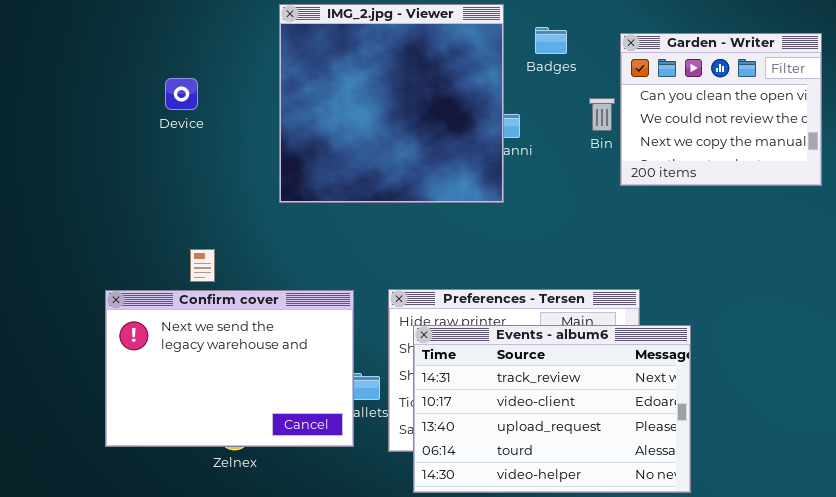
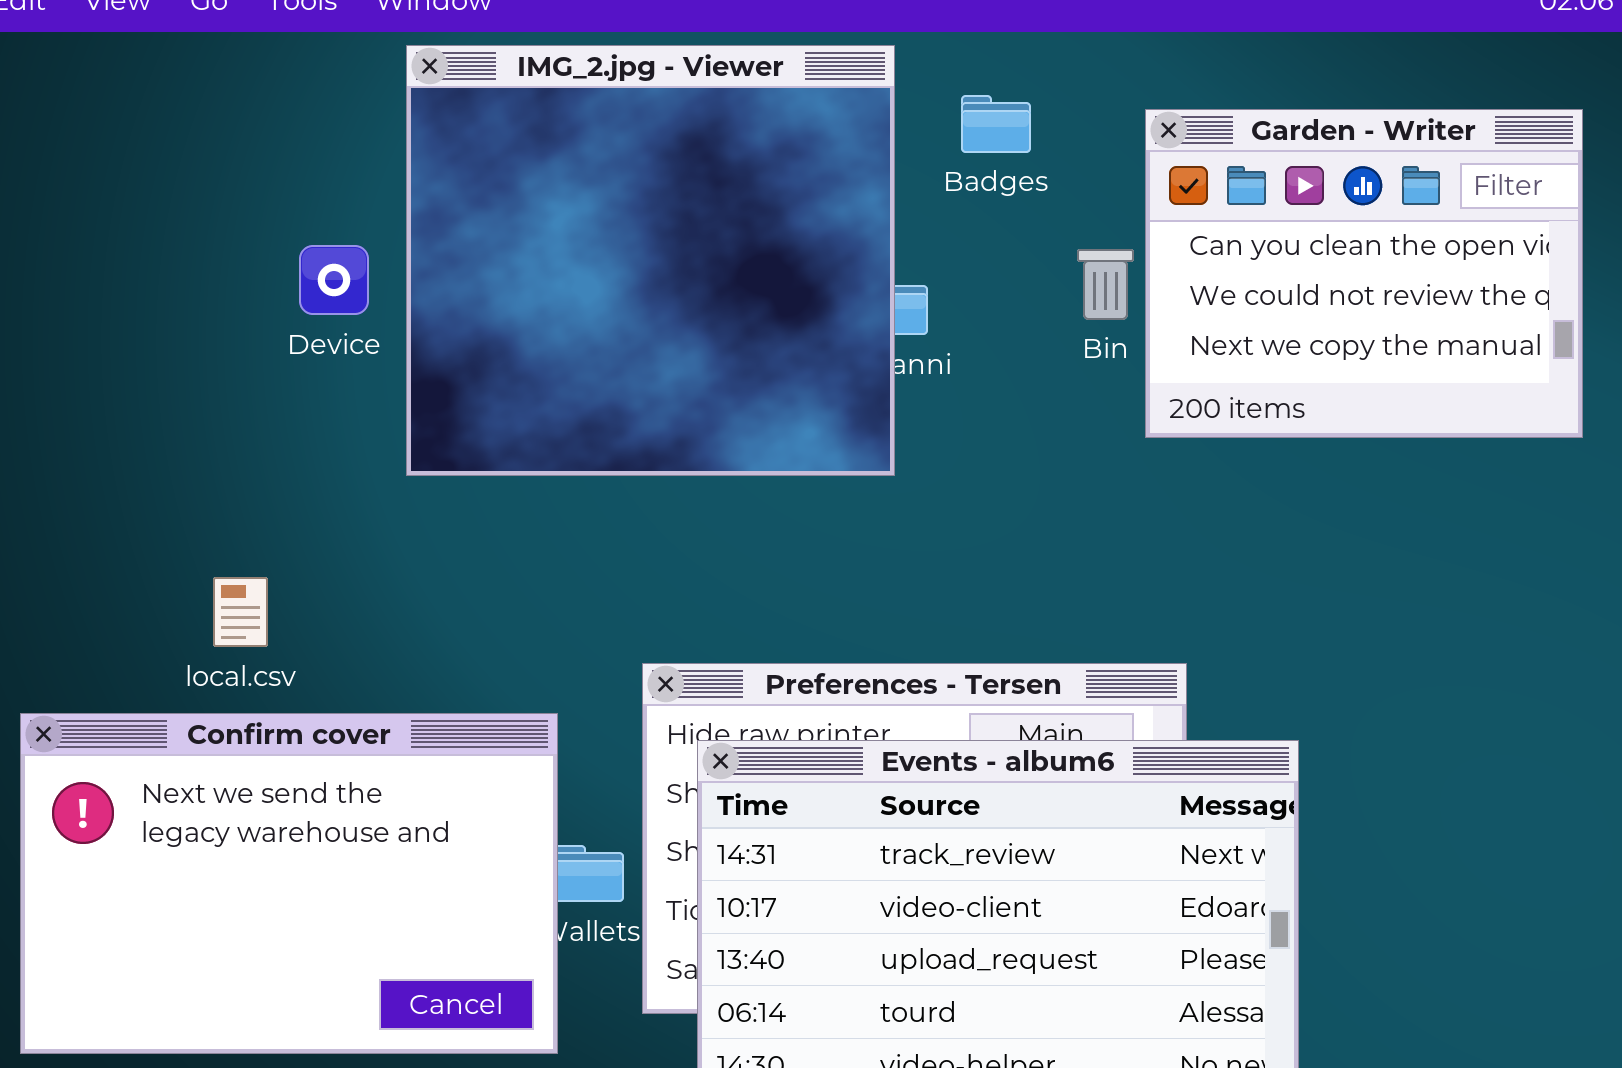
Device: [165,78,198,110] -> [299,245,369,315], moved
Confirm cover: [105,290,354,447] -> [20,713,558,1054], moved

